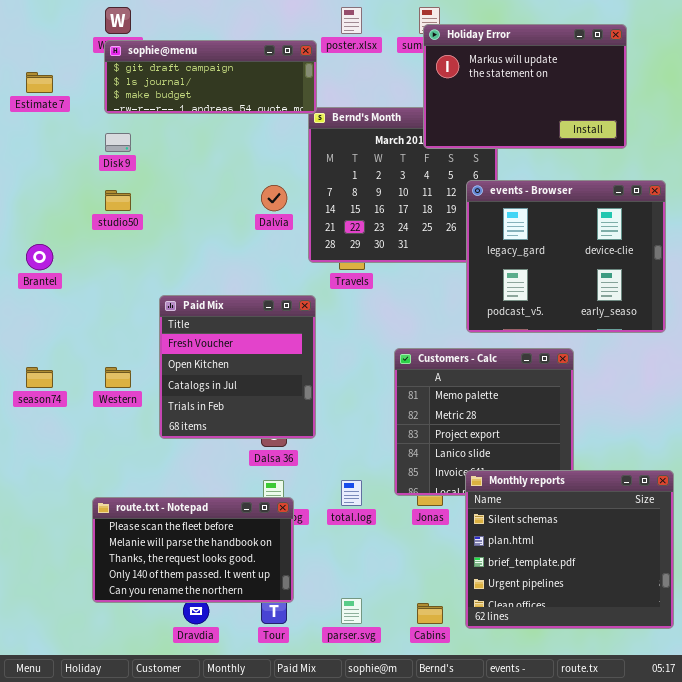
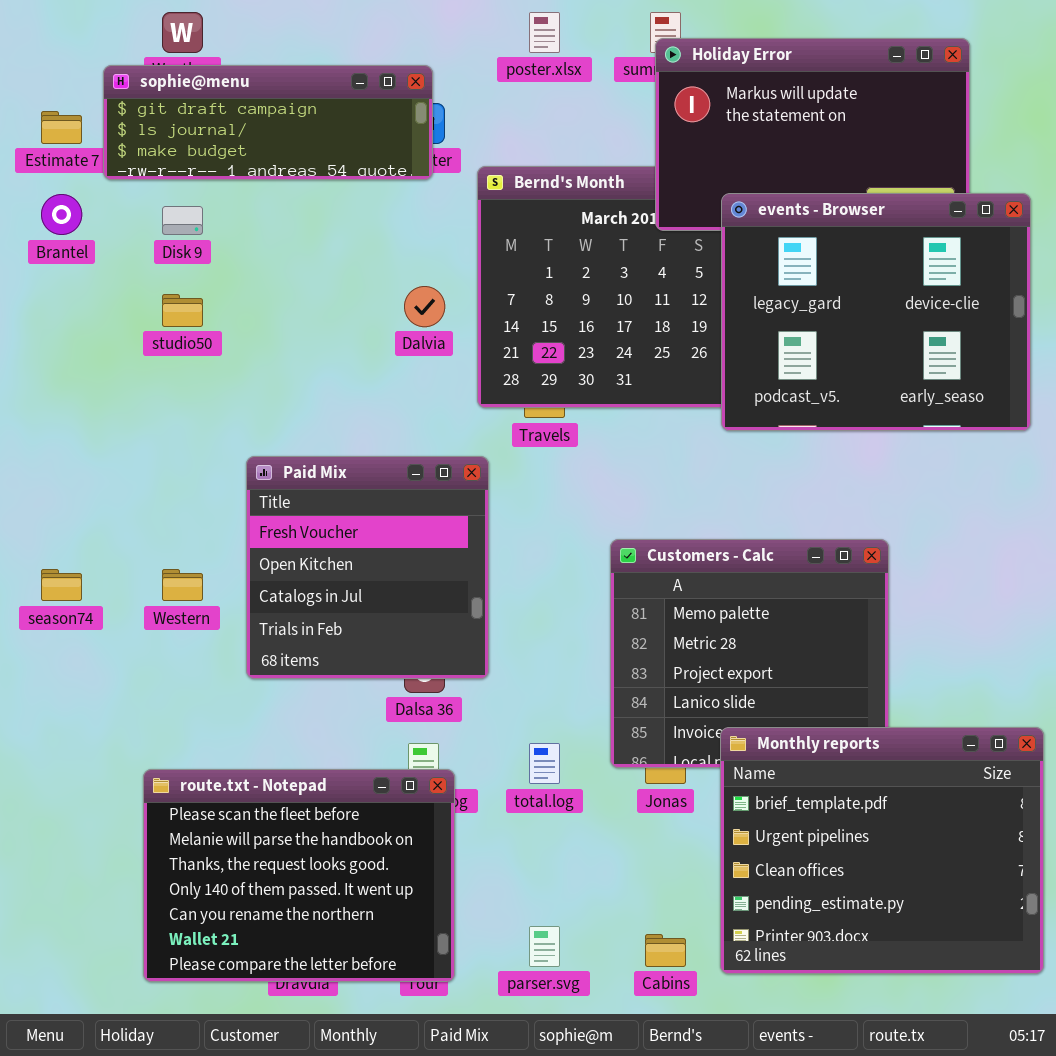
sophie@menu: [104,40,317,114] -> [103,65,433,180], moved
events - Browser: [466,180,666,333] -> [721,193,1031,431], moved
Brantel: [26,244,53,270] -> [41,194,82,235], moved
Monthly reports: [465,470,674,629] -> [720,727,1044,974], scrolled down 2 rows
route.txt - Notepad: [92,497,294,603] -> [143,769,455,982], resized

